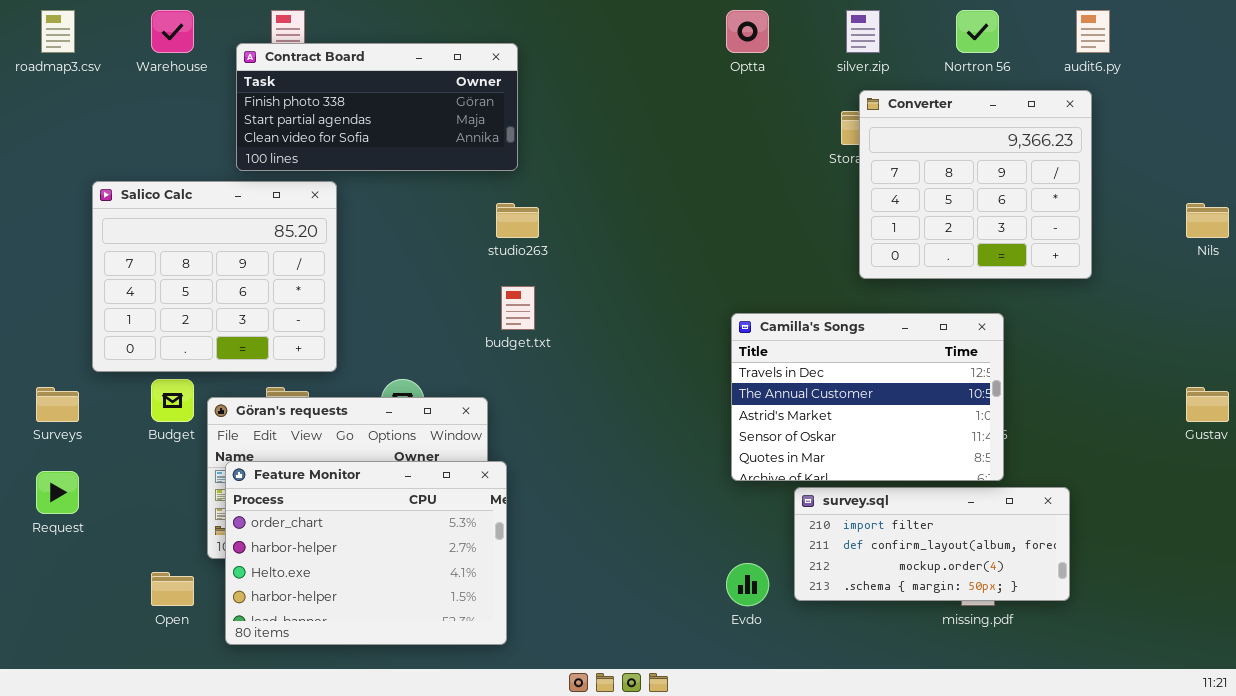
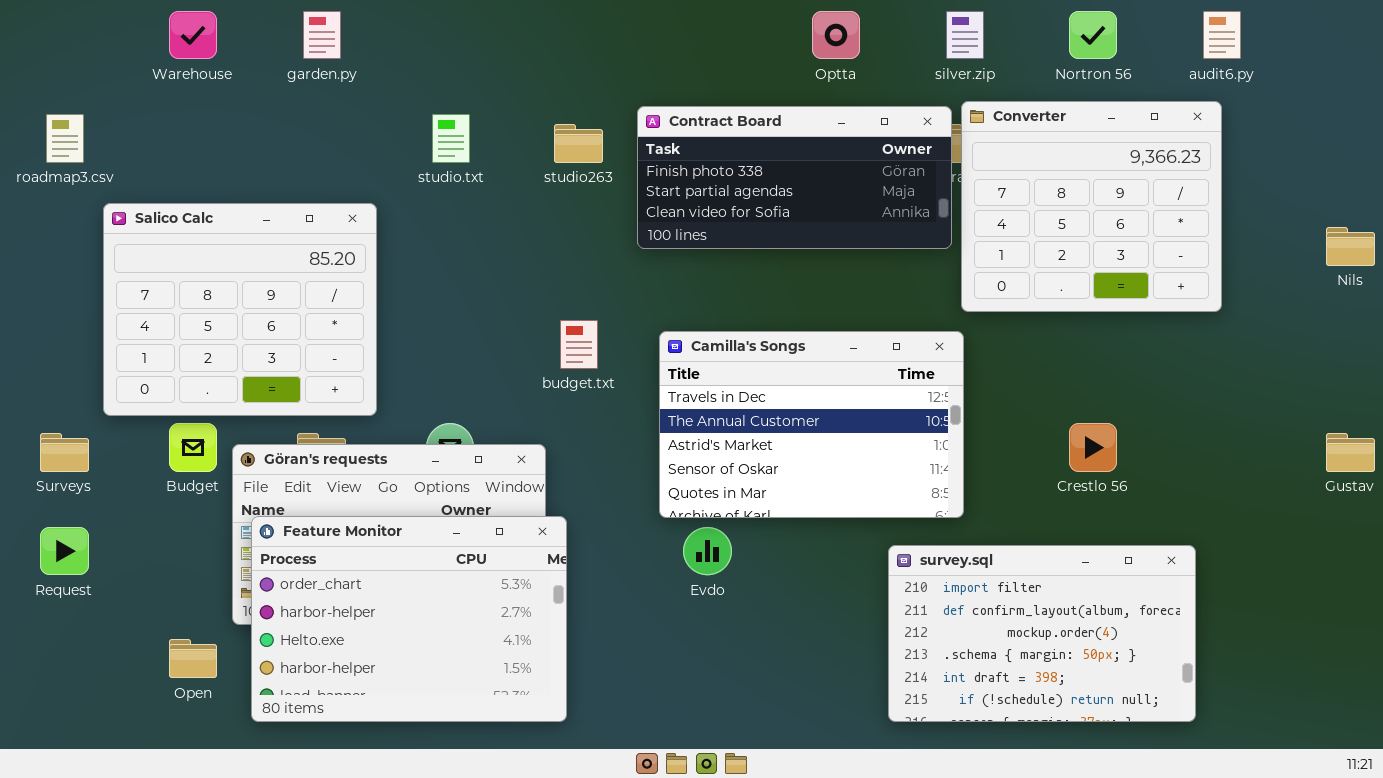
roadmap3.csv: [41,10,75,53] -> [46,114,84,163], moved
Contract Board: [236,43,518,171] -> [637,106,952,249], moved
studio263: [496,203,539,238] -> [554,124,603,163], moved
Camilla's Songs: [731,313,1004,481] -> [659,331,964,518], moved
survey.sql: [794,487,1070,601] -> [888,545,1196,722], resized
Evdo: [726,563,769,606] -> [683,527,732,575], moved

